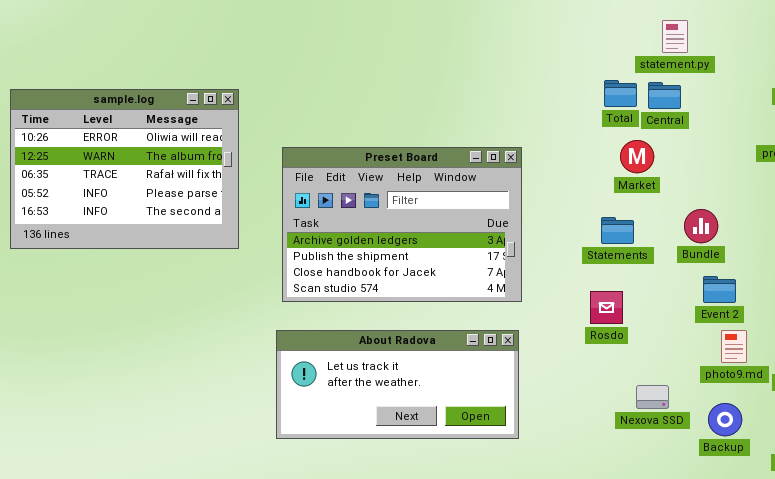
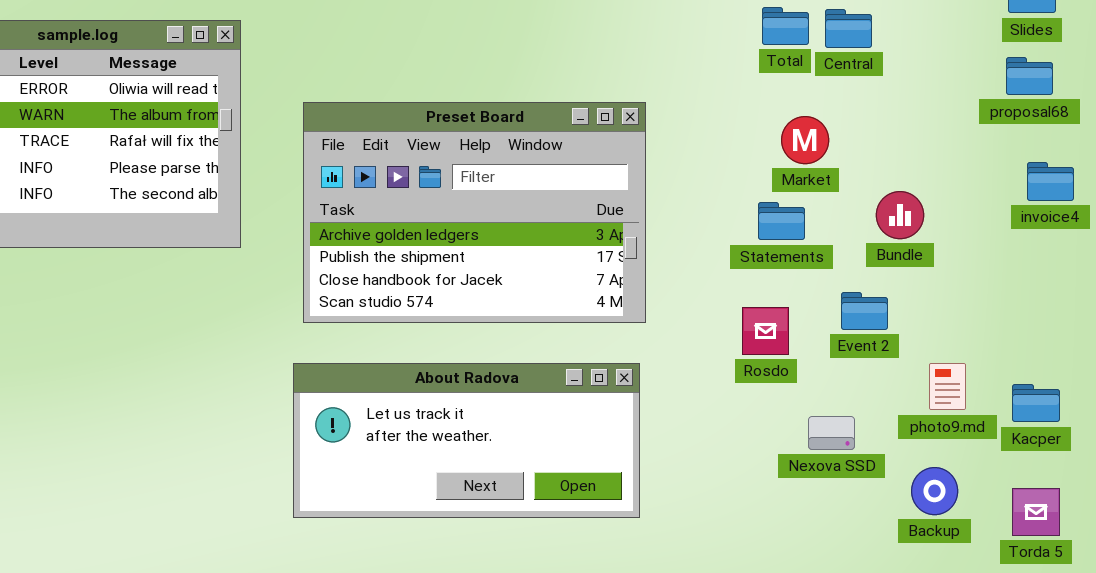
Market: [620,140,654,173] -> [781,116,829,164], moved
Event 2: [703,276,736,303] -> [841,292,888,330], moved
Nexova SSD: [636,385,669,409] -> [808,416,855,450], moved

